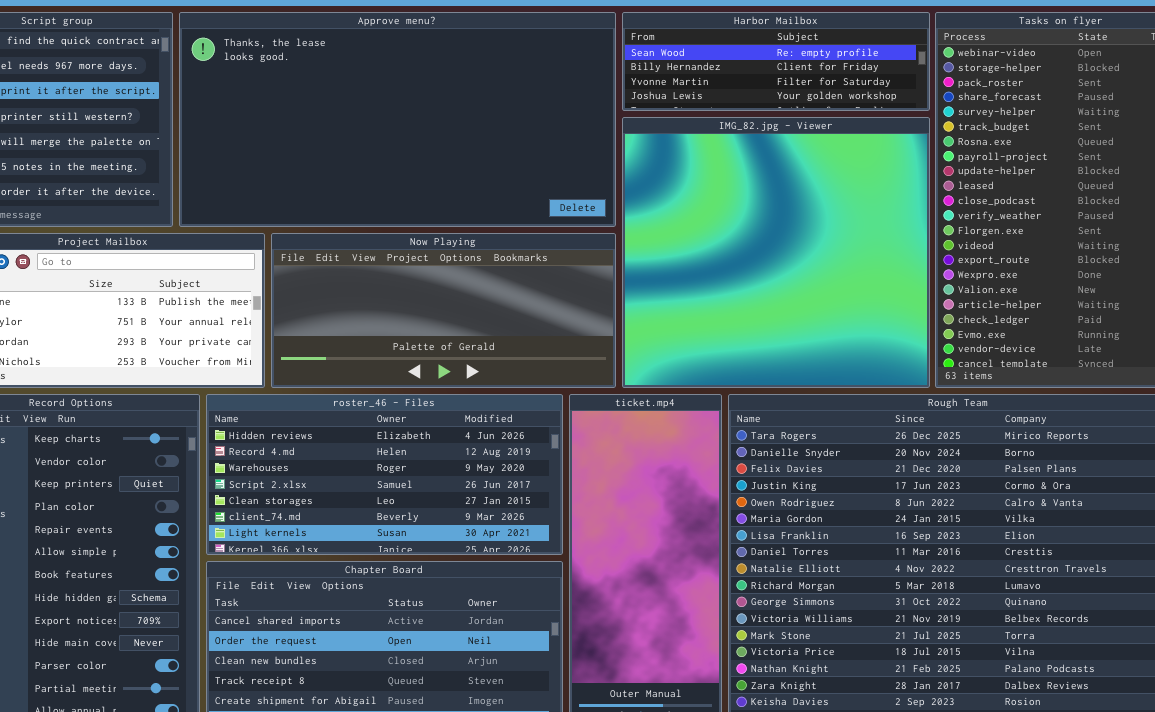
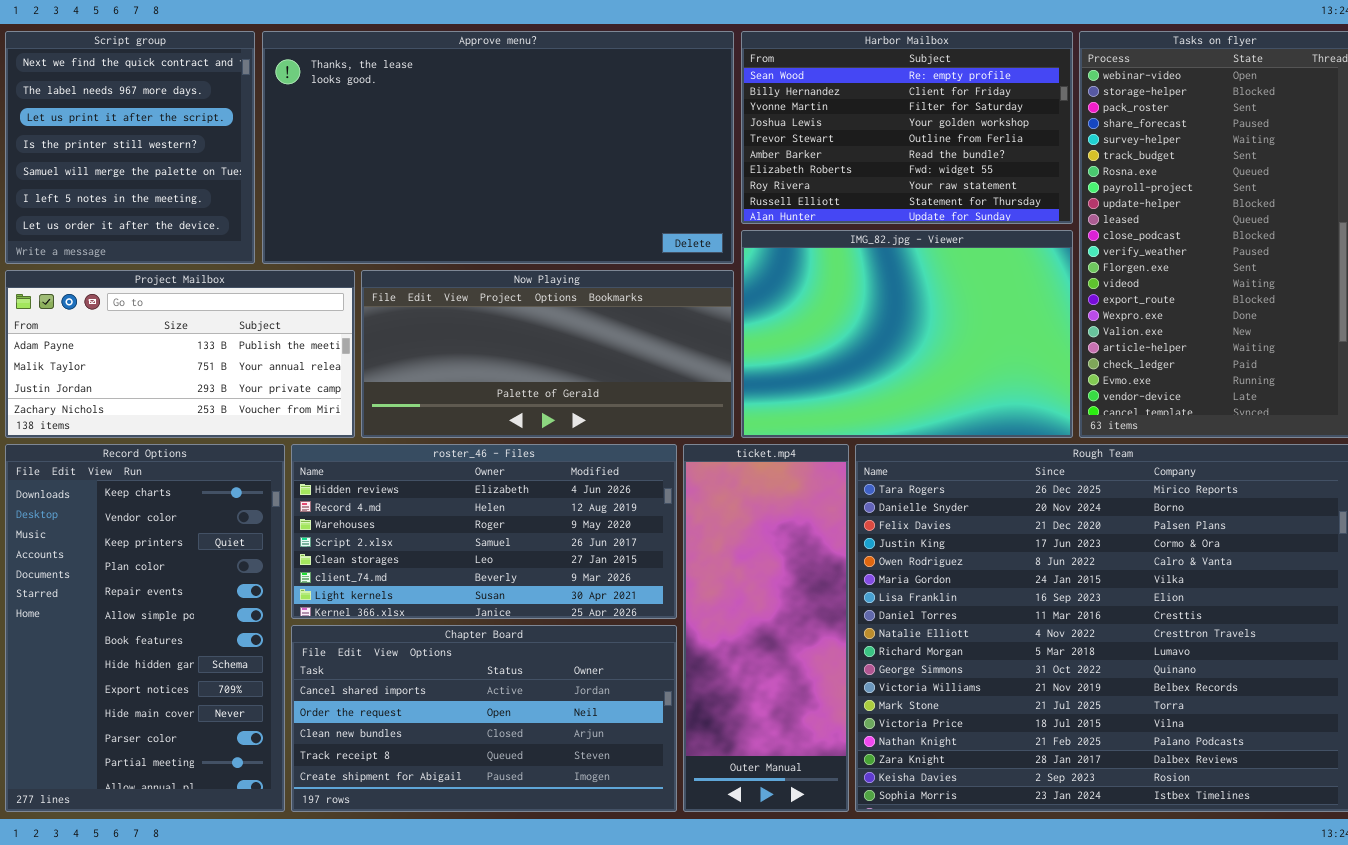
Harbor Mailbox: [622,12,930,111] -> [741,31,1073,224], resized
IMG_82.jpg - Viewer: [622,117,930,388] -> [741,230,1073,438], resized

